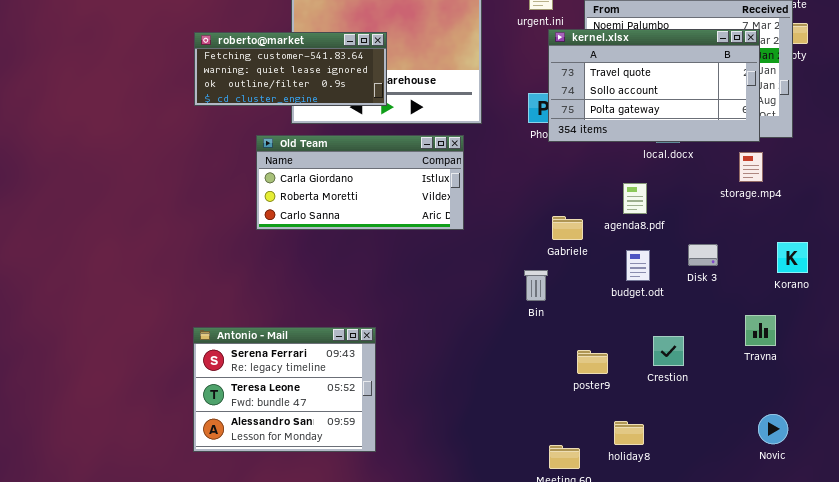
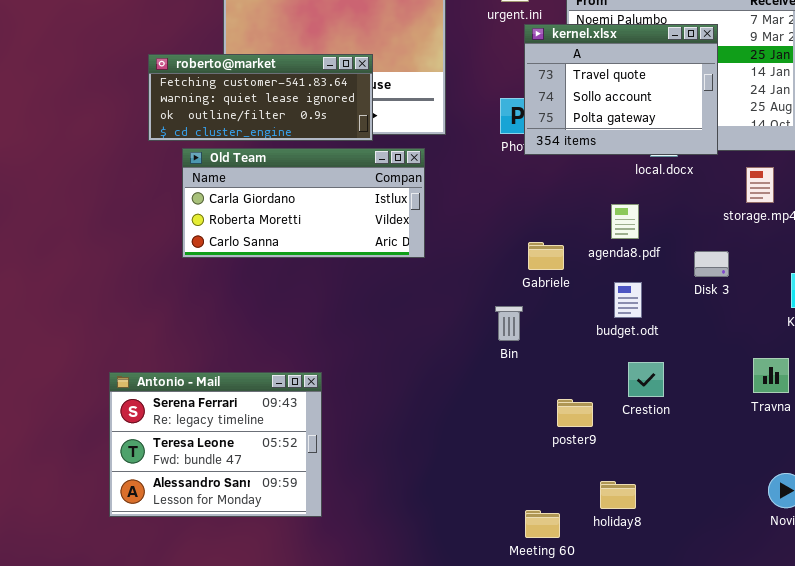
kernel.xlsx: [548,29,760,142] -> [524,24,718,155], resized
roberto@market: [194,32,387,106] -> [148,54,373,141], moved
Disk 3: [688,244,718,266] -> [694,251,729,277], moved
Crestion: [653,336,684,366] -> [628,362,664,397], moved

